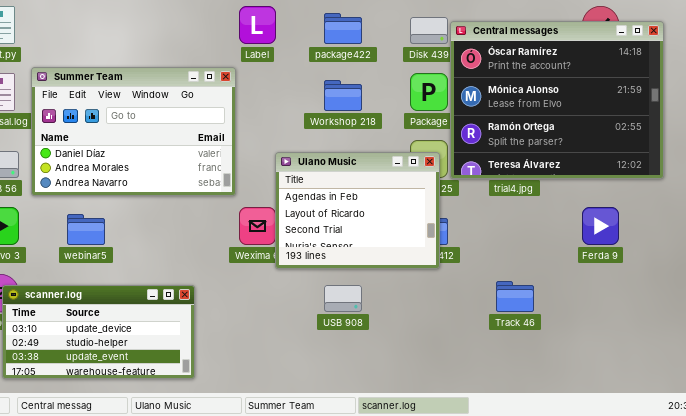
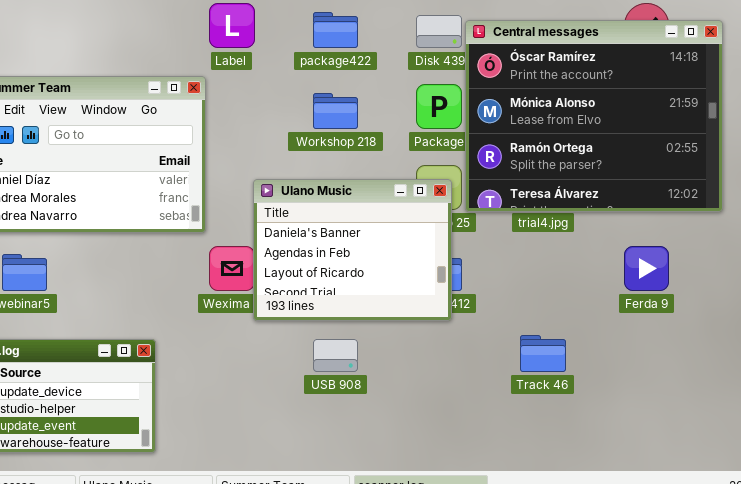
Ulano Music: [275,152,440,269] -> [253,179,452,321], scrolled up 1 row

